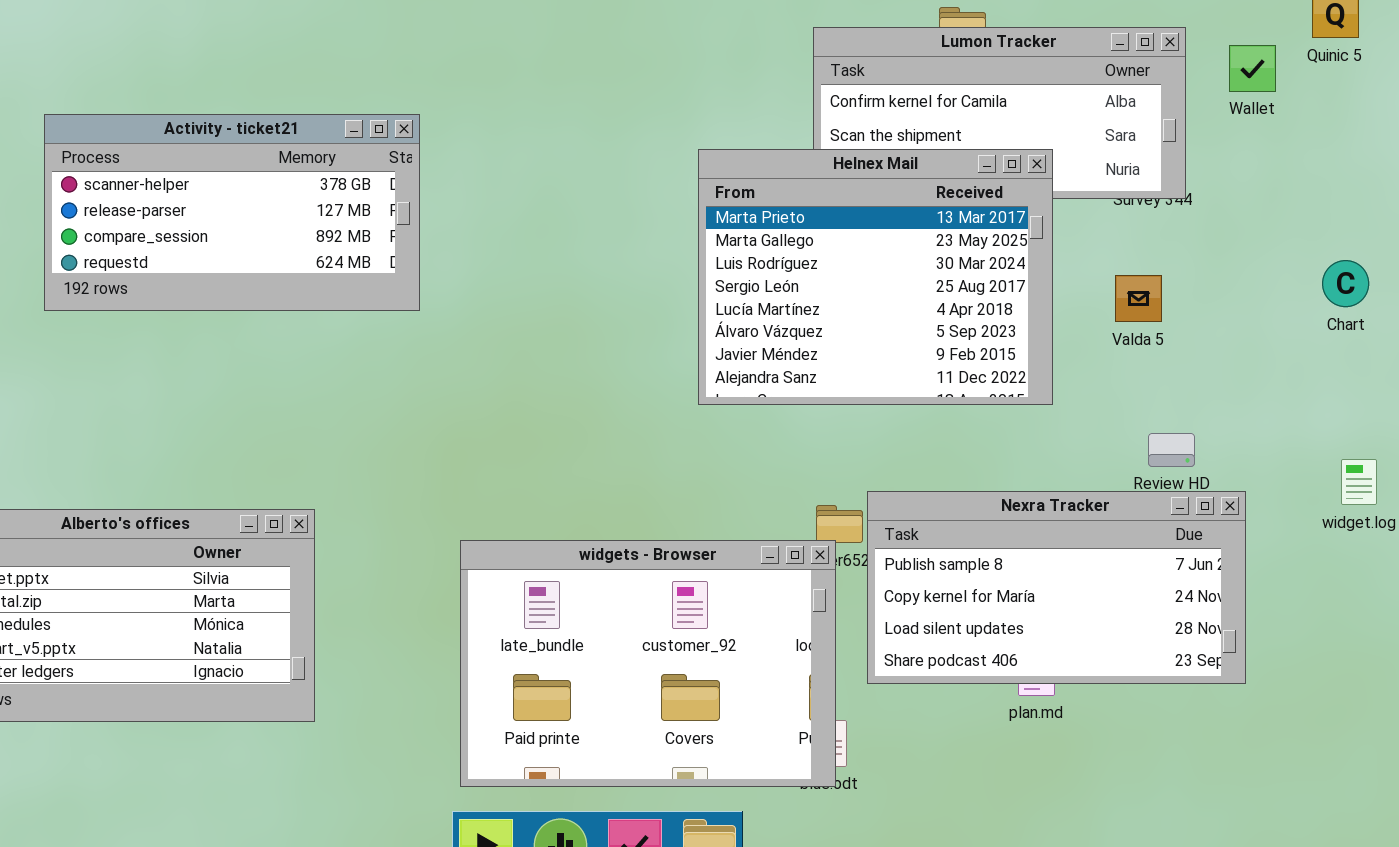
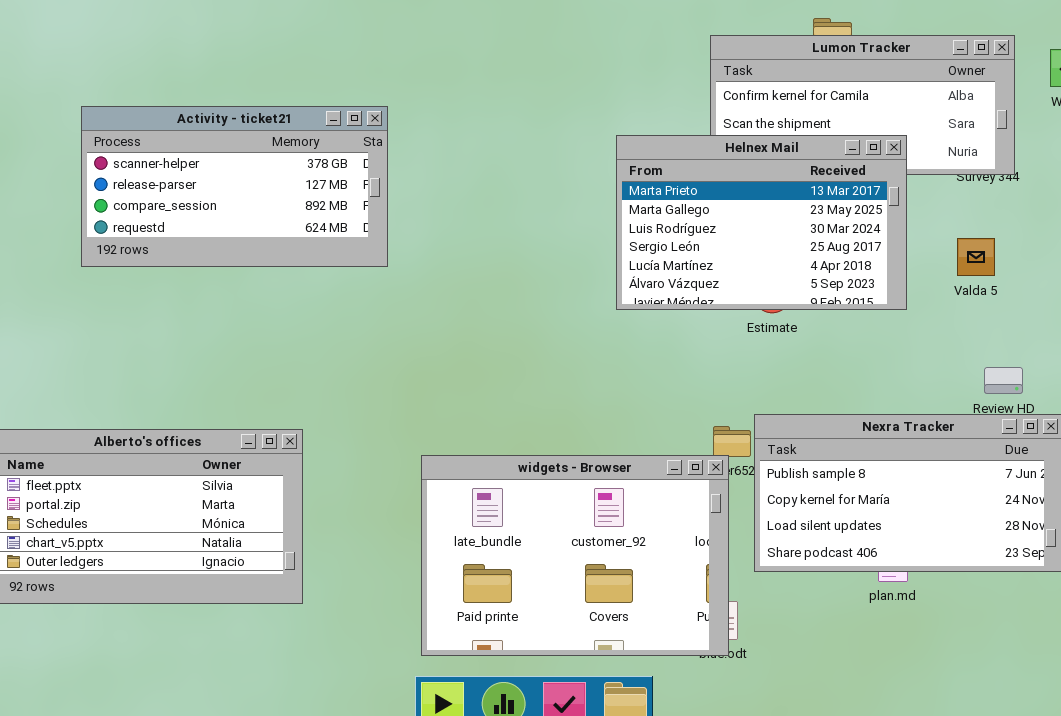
Helnex Mail: [698,149,1053,405] -> [616,135,907,310], resized

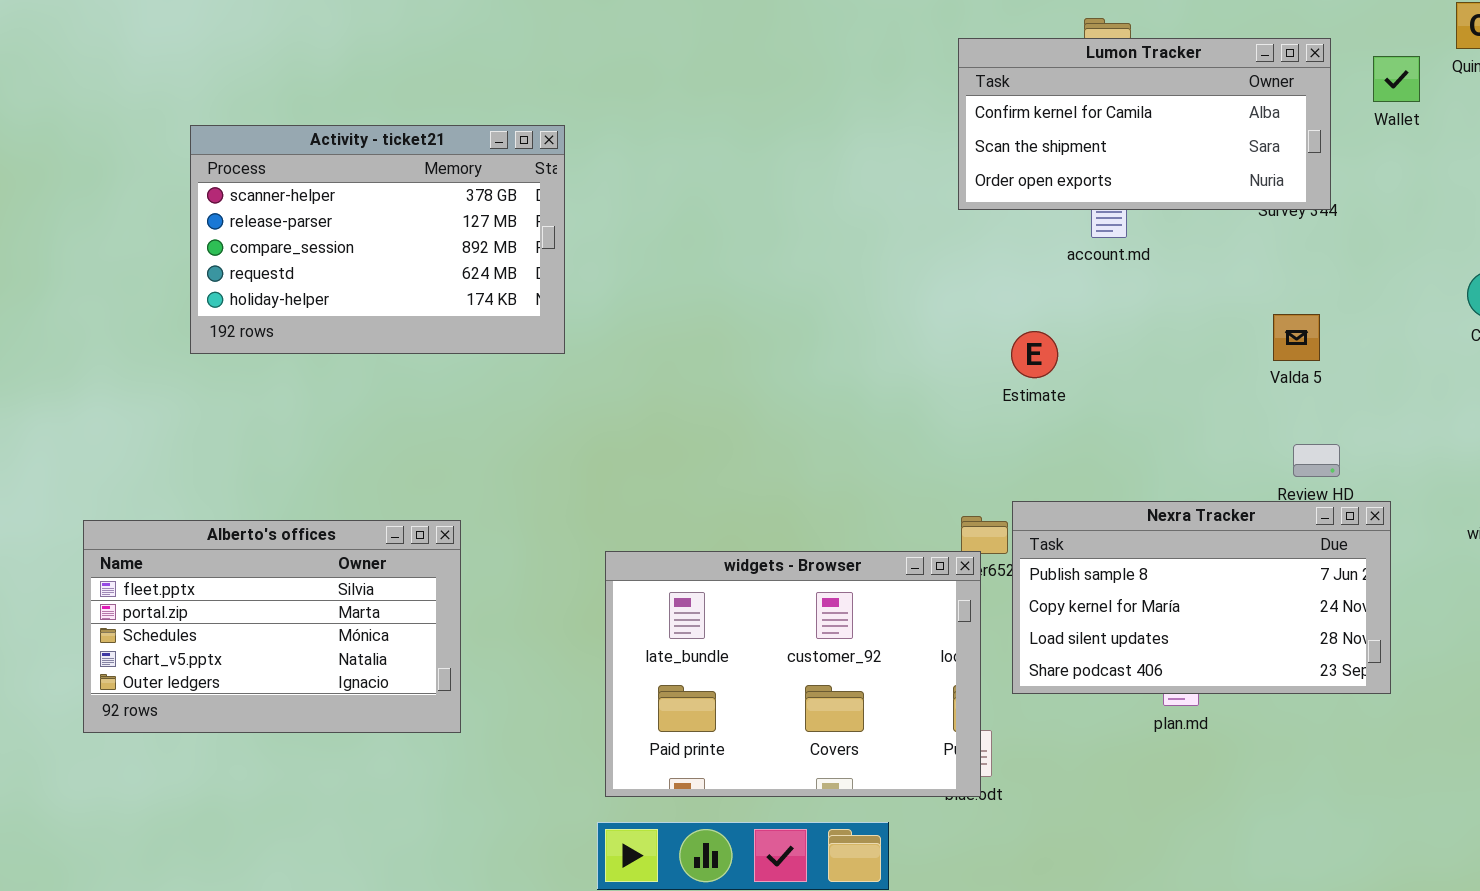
Activity - ticket21: [81,106,388,267] -> [190,125,565,354], resized
Helnex Mail: [616,135,907,310] -> none, closed
Valda 5: [957,238,995,276] -> [1273,314,1320,361], moved

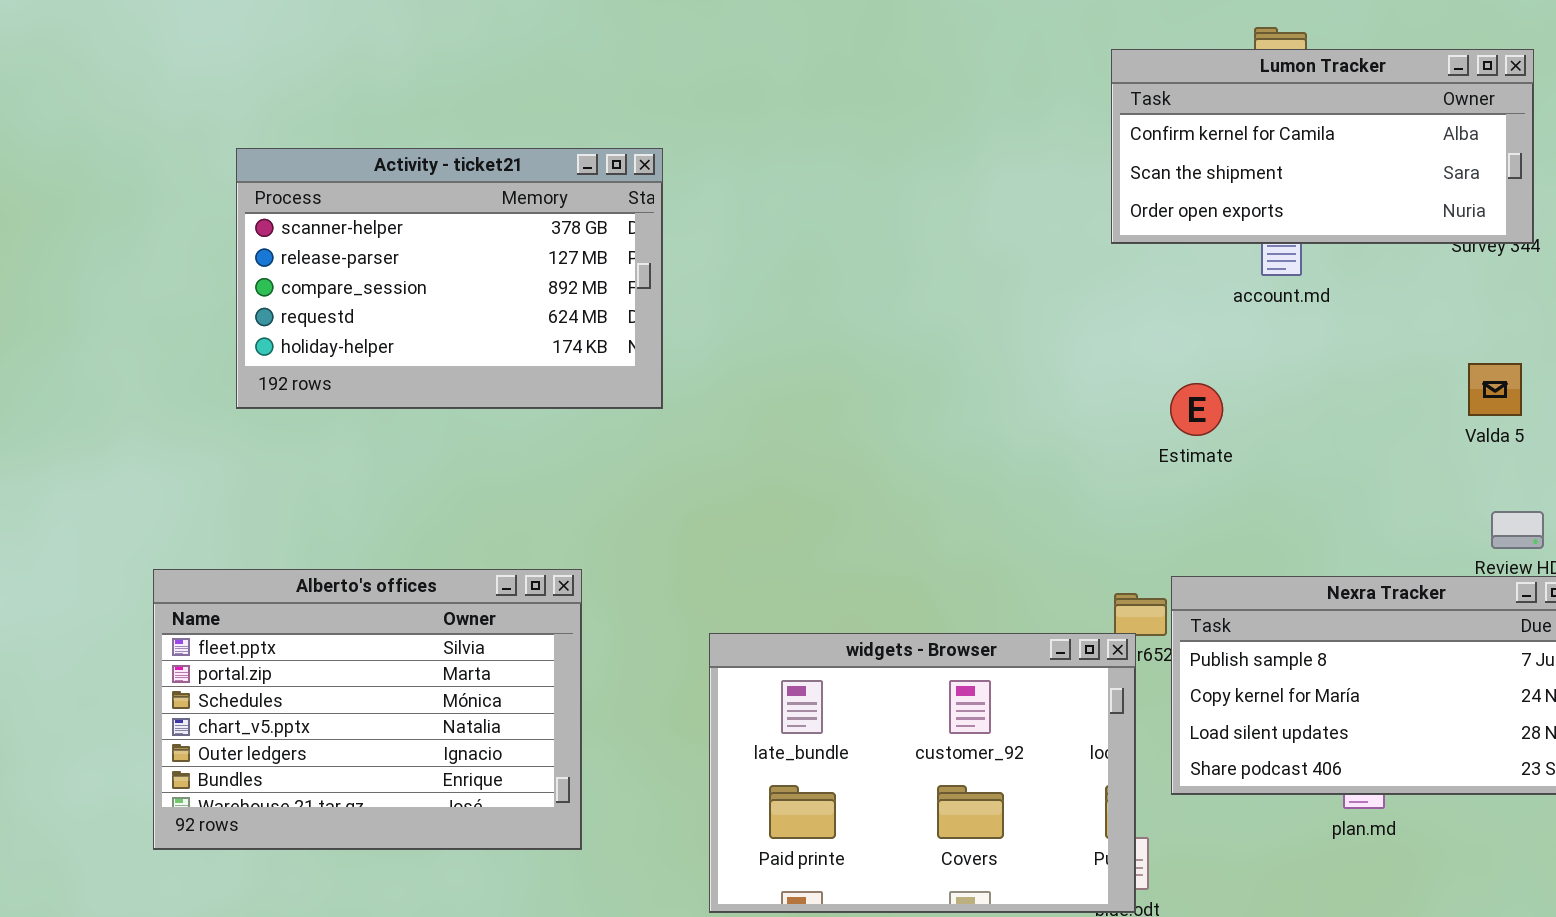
Alberto's offices: [83,520,461,733] -> [153,569,582,850], moved, resized

